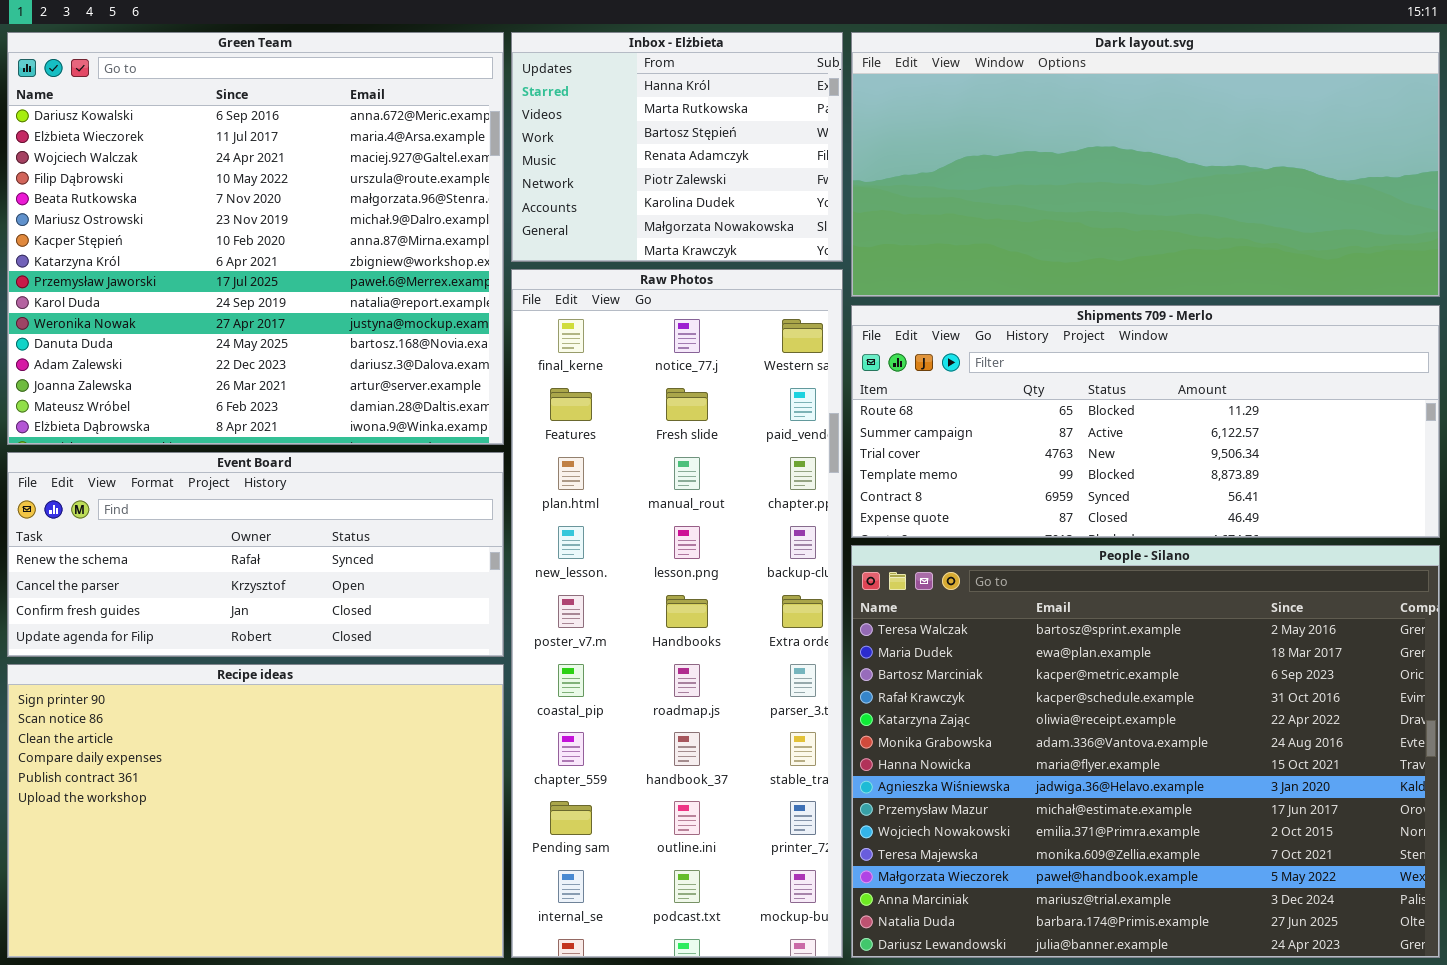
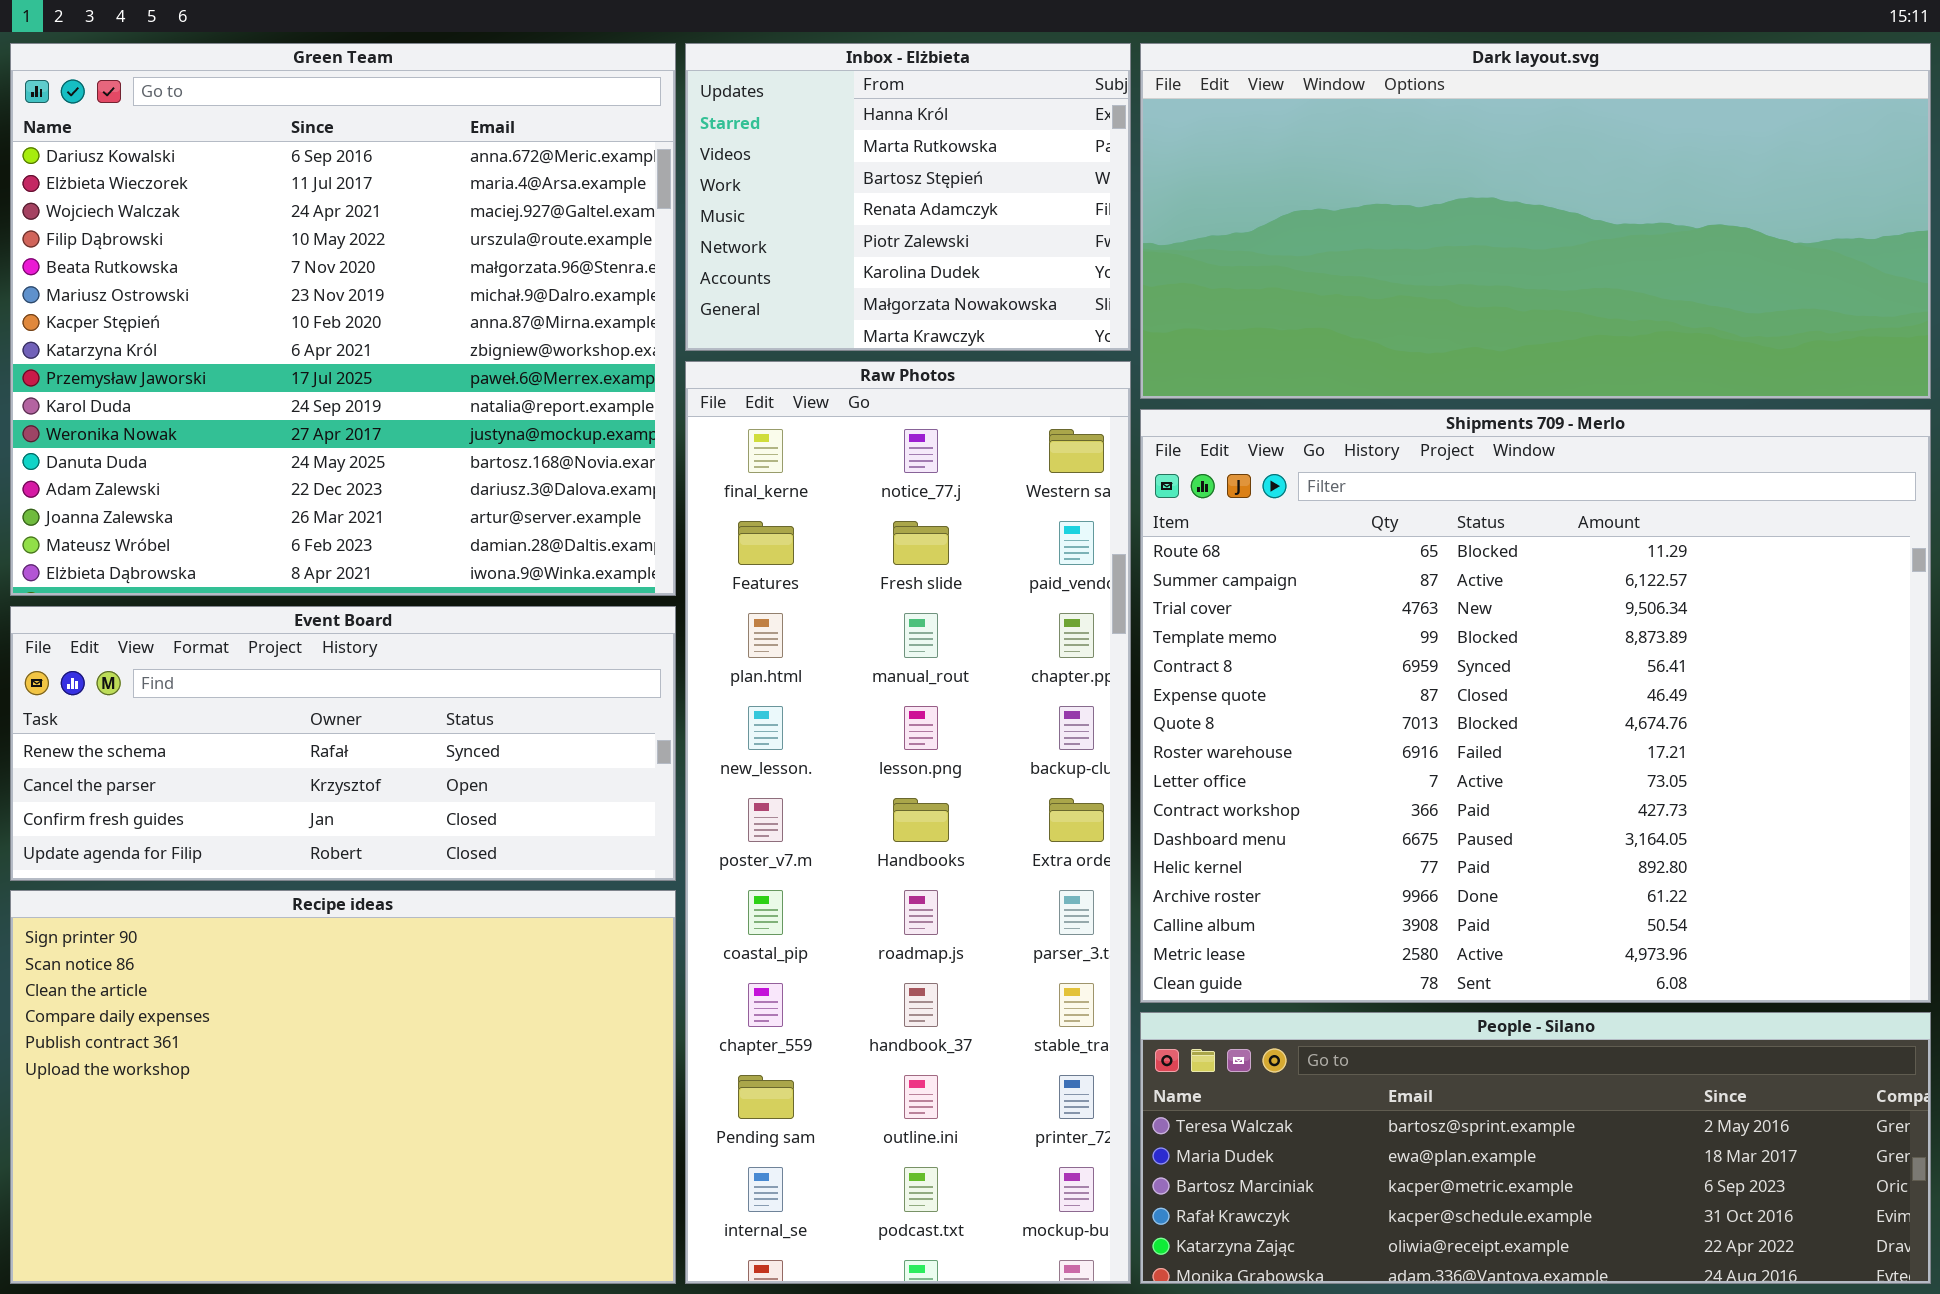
Shipments 709 - Merlo: [851,305,1440,538] -> [1140,409,1931,1003], resized
People - Silano: [851,545,1440,958] -> [1140,1012,1931,1284], resized

